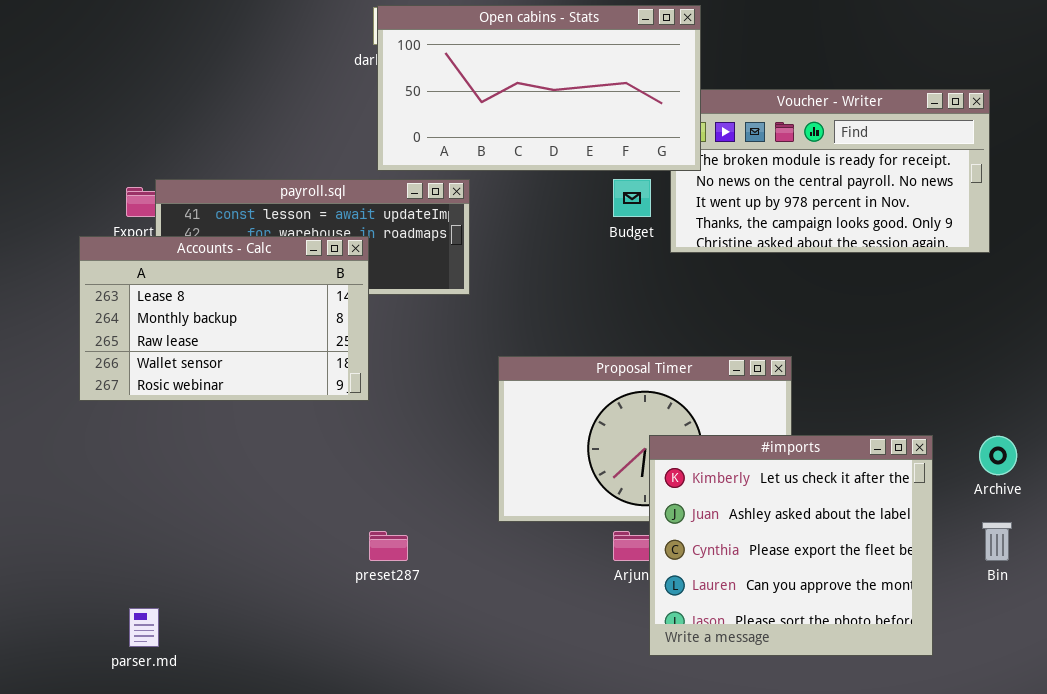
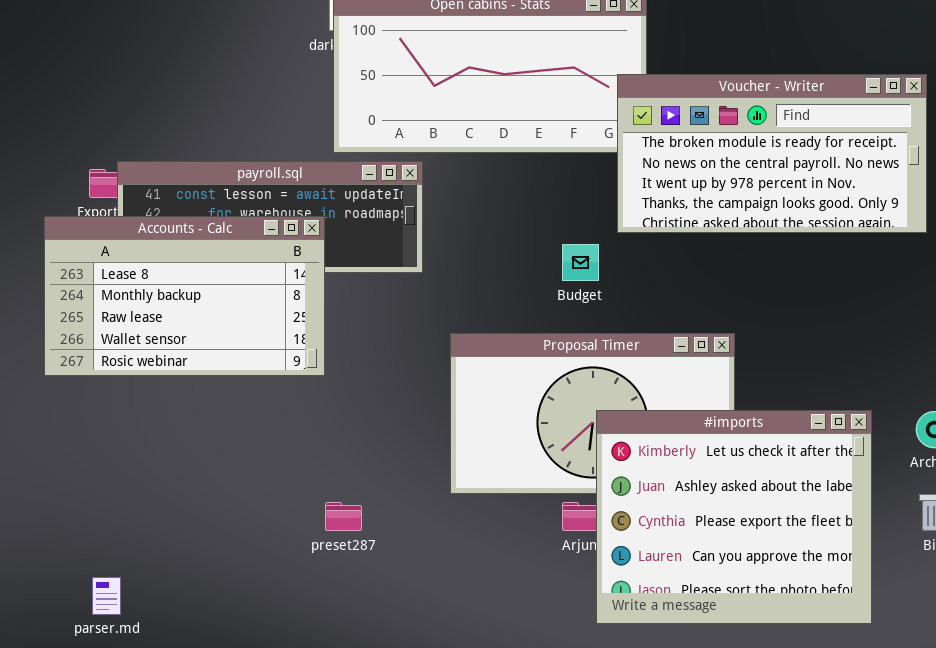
Voucher - Writer: [670,89,990,253] -> [617,74,927,233], raised
Budget: [613,179,651,217] -> [562,244,599,281], moved

